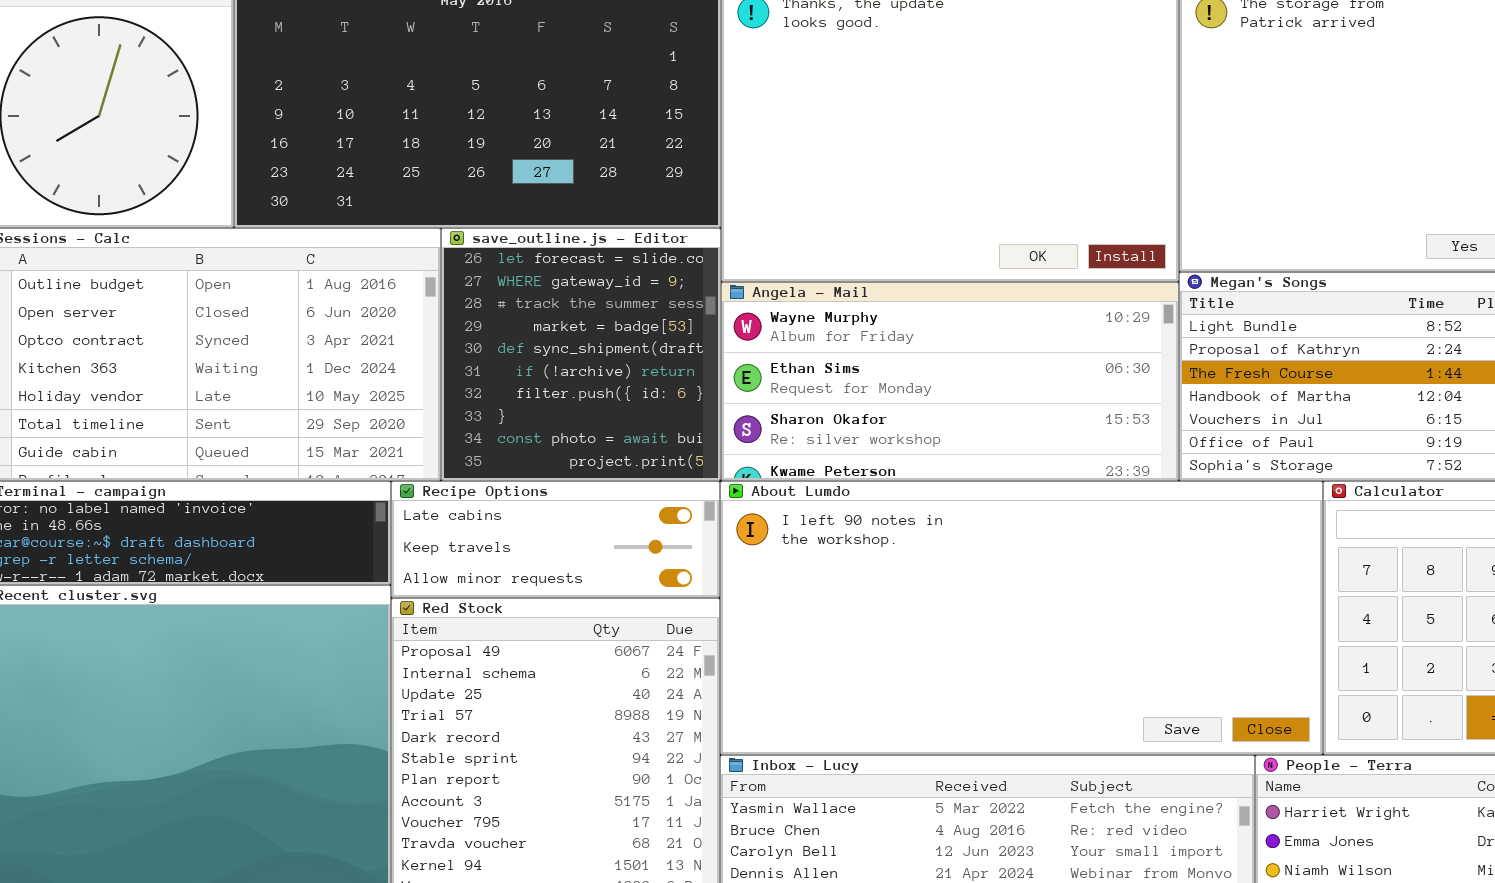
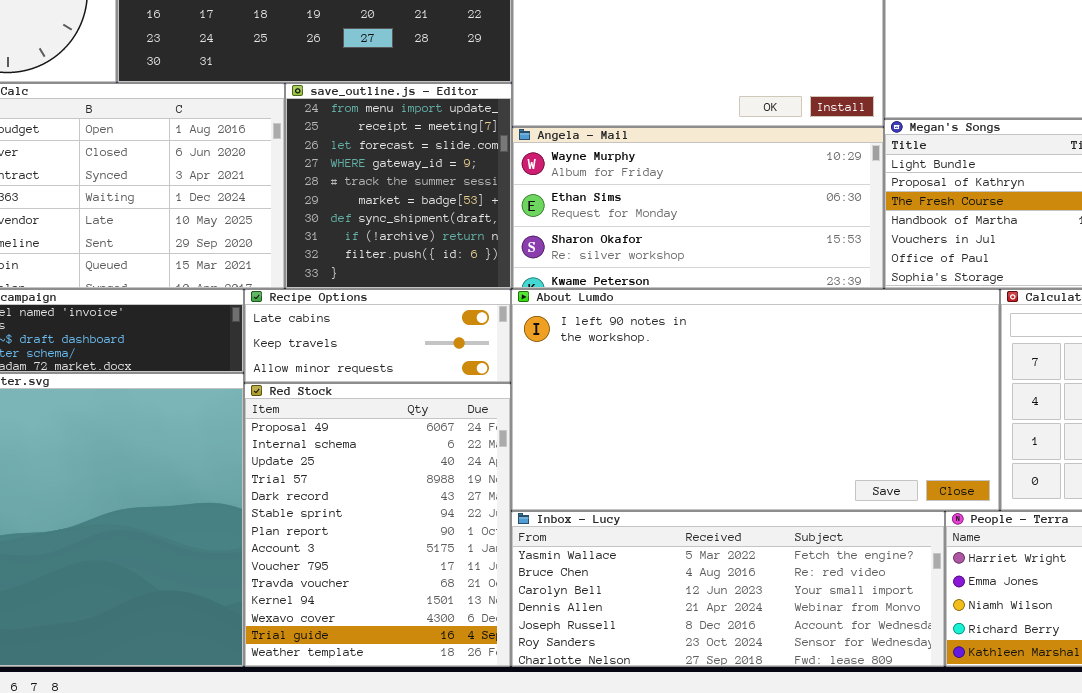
save_outline.js - Editor: [441,228,721,481] -> [285,83,512,289], scrolled up 2 rows

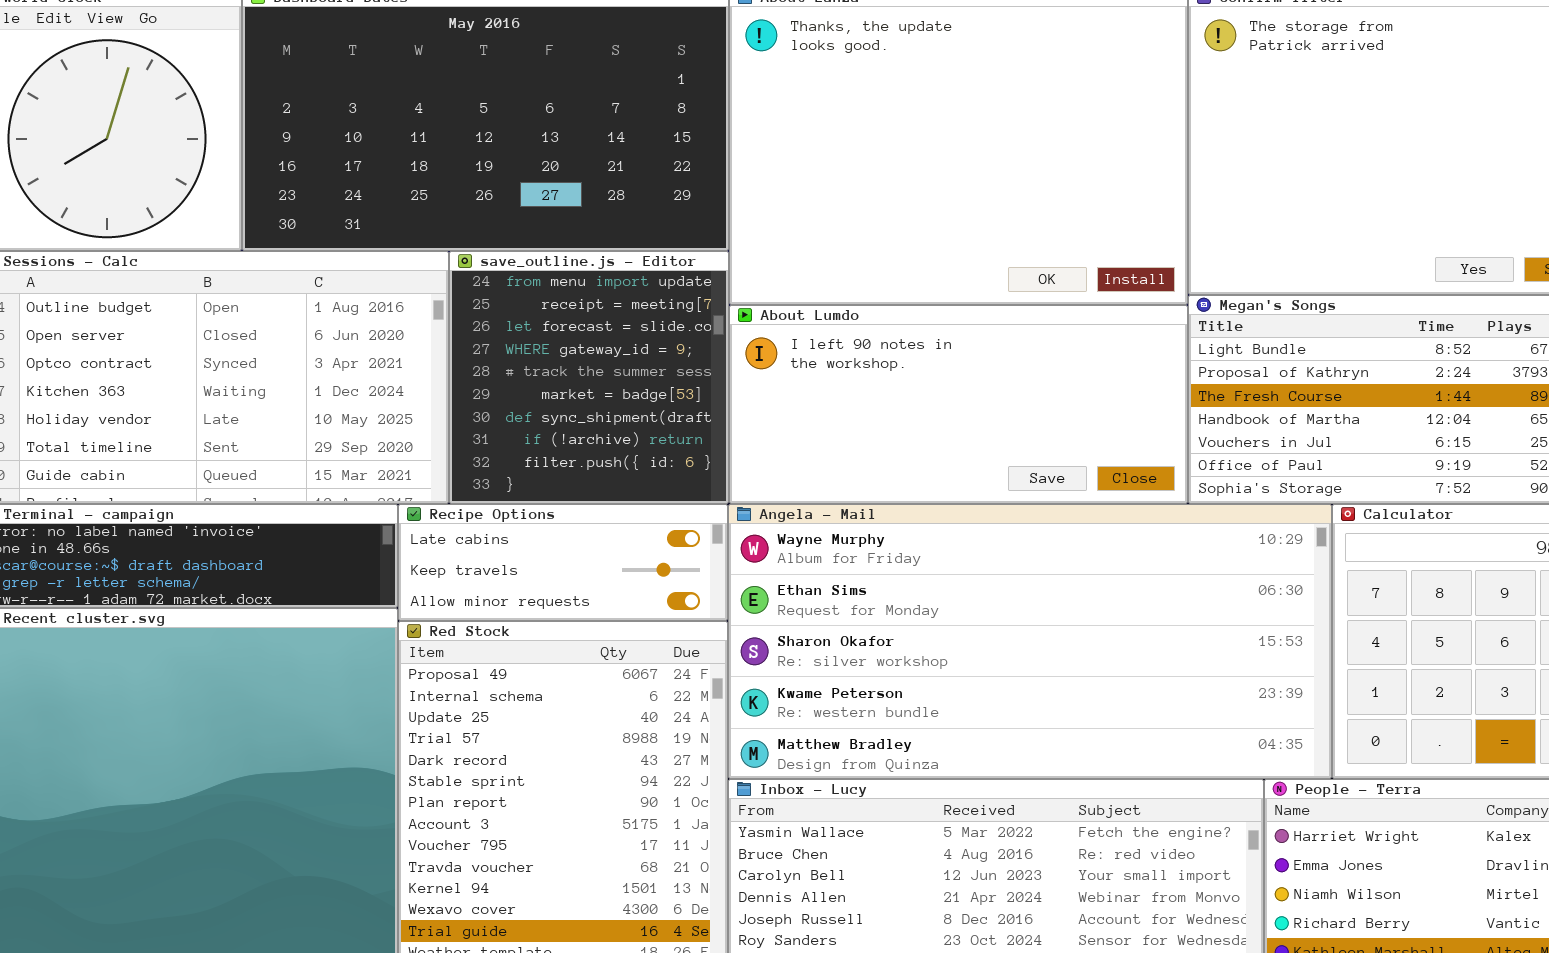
Angela - Mail: [512,127,884,289] -> [728,504,1332,779], moved, resized
About Lumdo: [511,289,1000,511] -> [729,305,1188,504], moved, resized

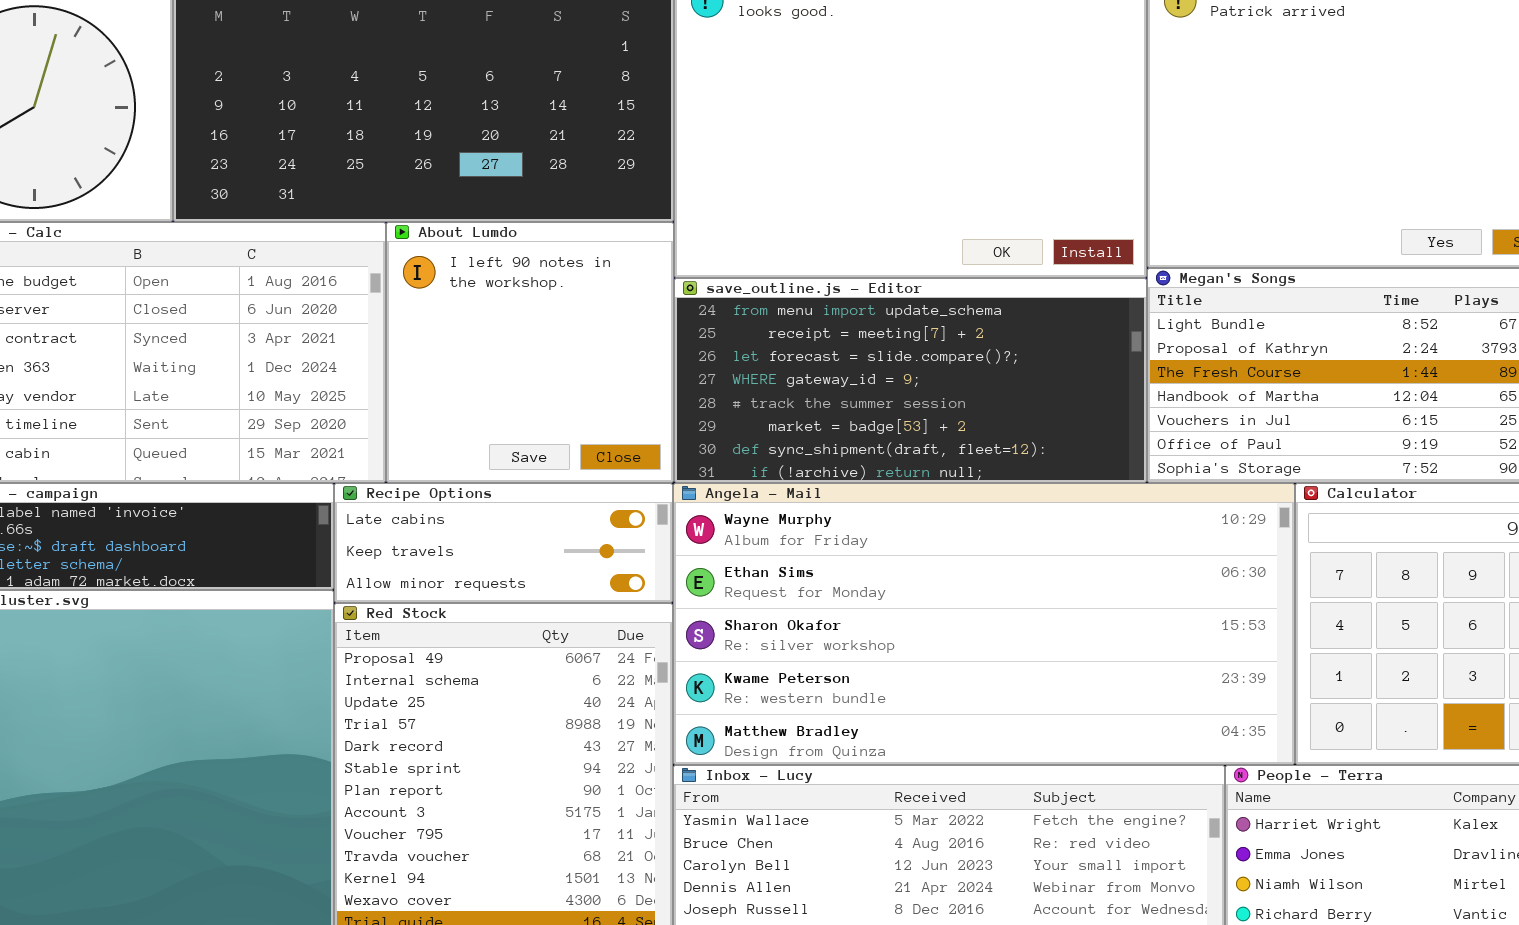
save_outline.js - Editor: [449,251,729,504] -> [674,278,1147,483], moved, resized
About Lumdo: [729,305,1188,504] -> [386,222,674,483], moved, resized

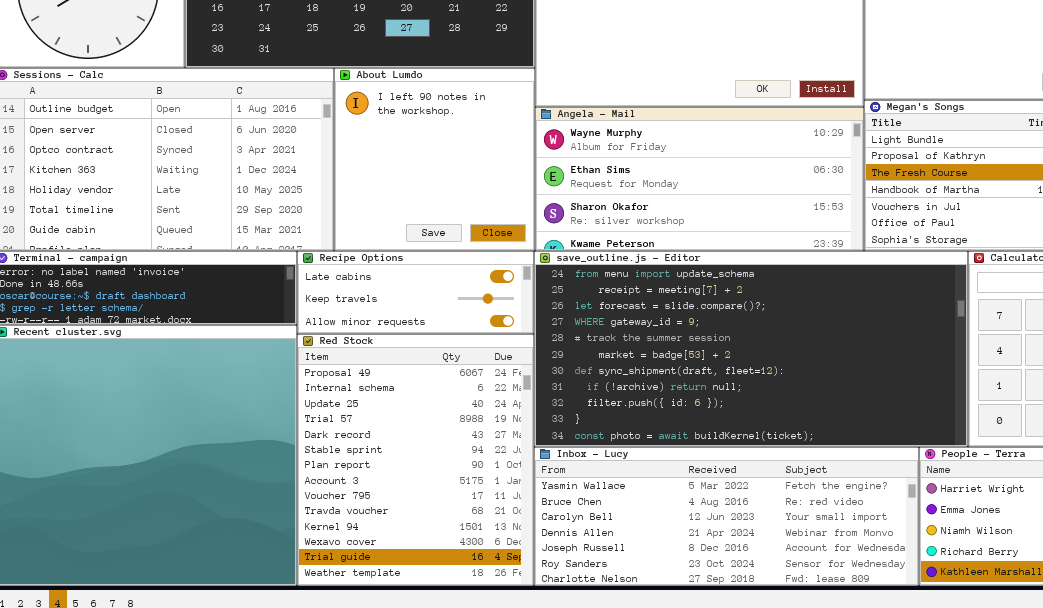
save_outline.js - Editor: [674,278,1147,483] -> [534,251,968,447], moved, resized
Angela - Mail: [673,483,1295,765] -> [535,107,864,251], moved, resized

